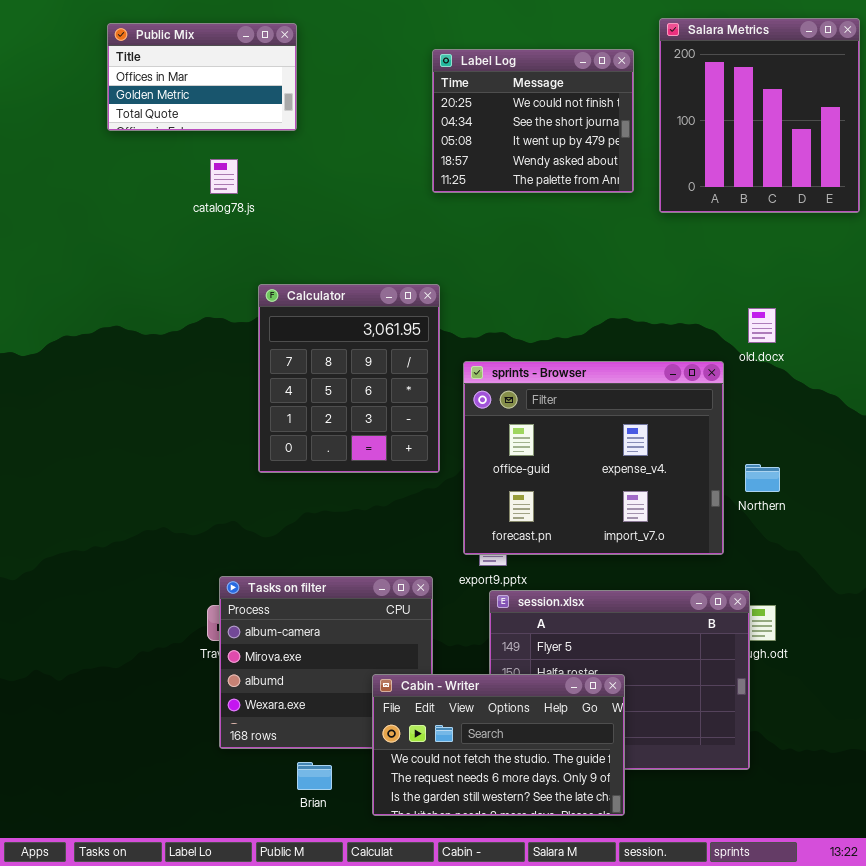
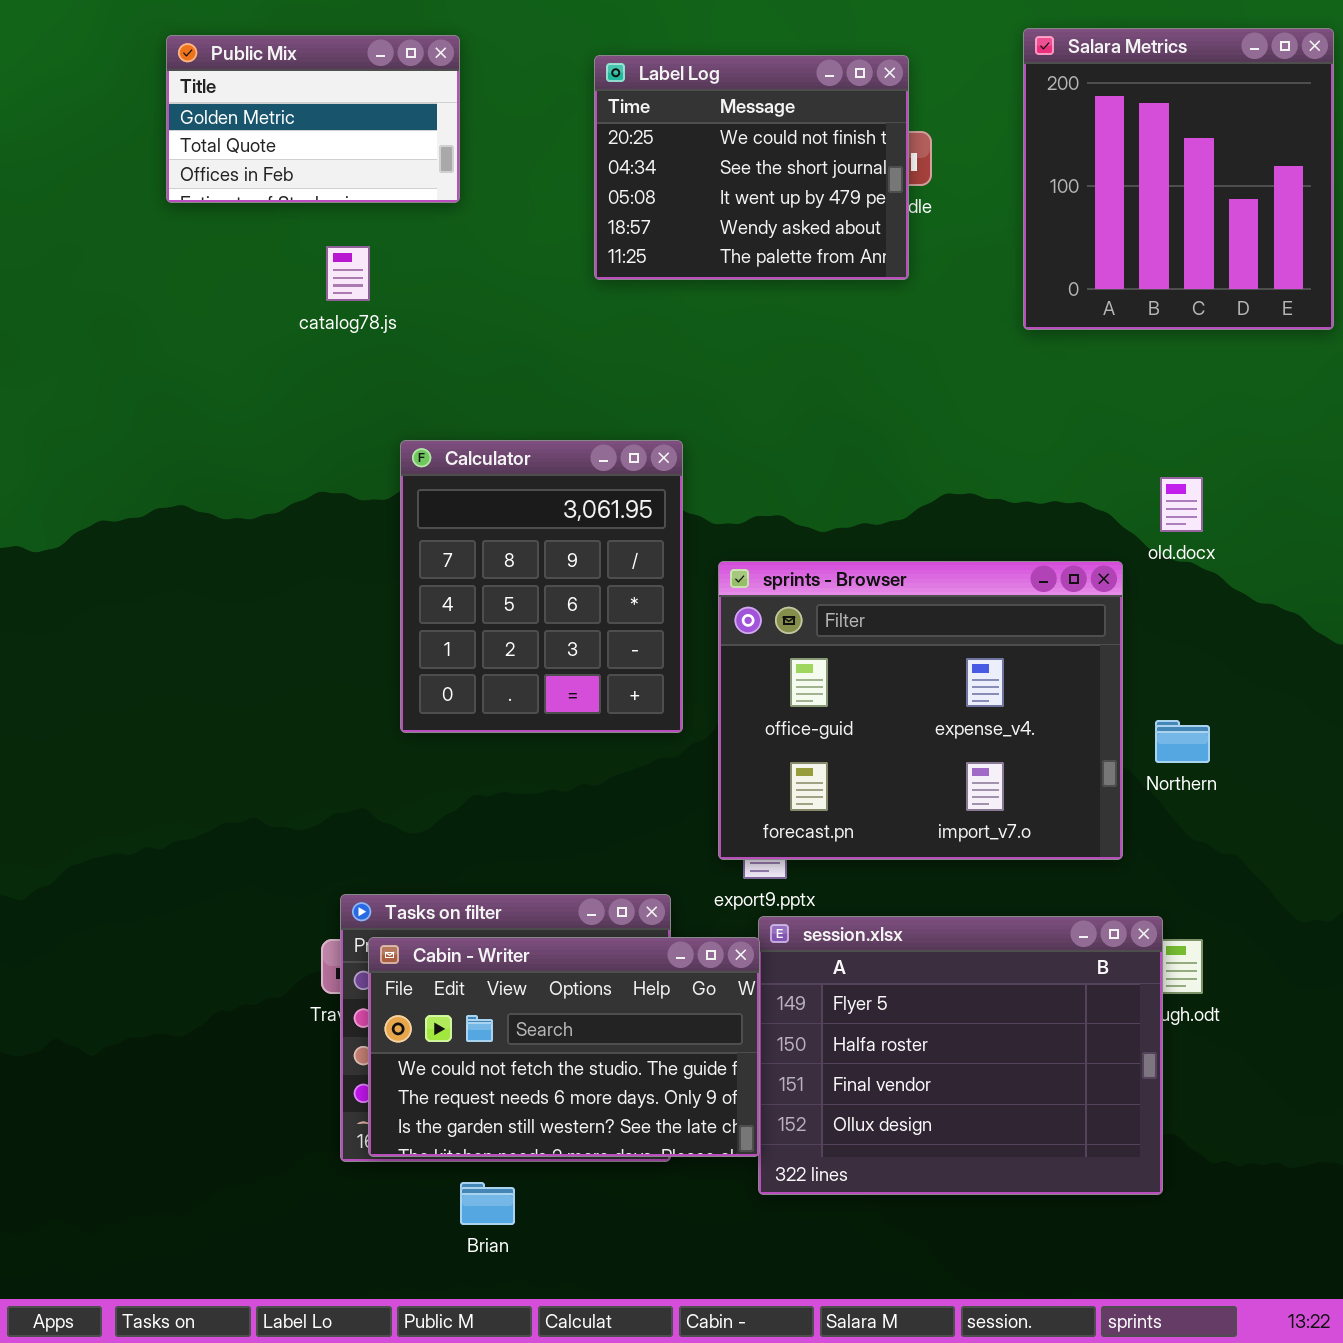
Public Mix: [107,23,297,131] -> [166,35,460,203], scrolled down 1 row
Label Log: [432,49,634,193] -> [594,55,909,280], moved
Cabin - Writer: [372,674,625,816] -> [368,937,760,1157], moved

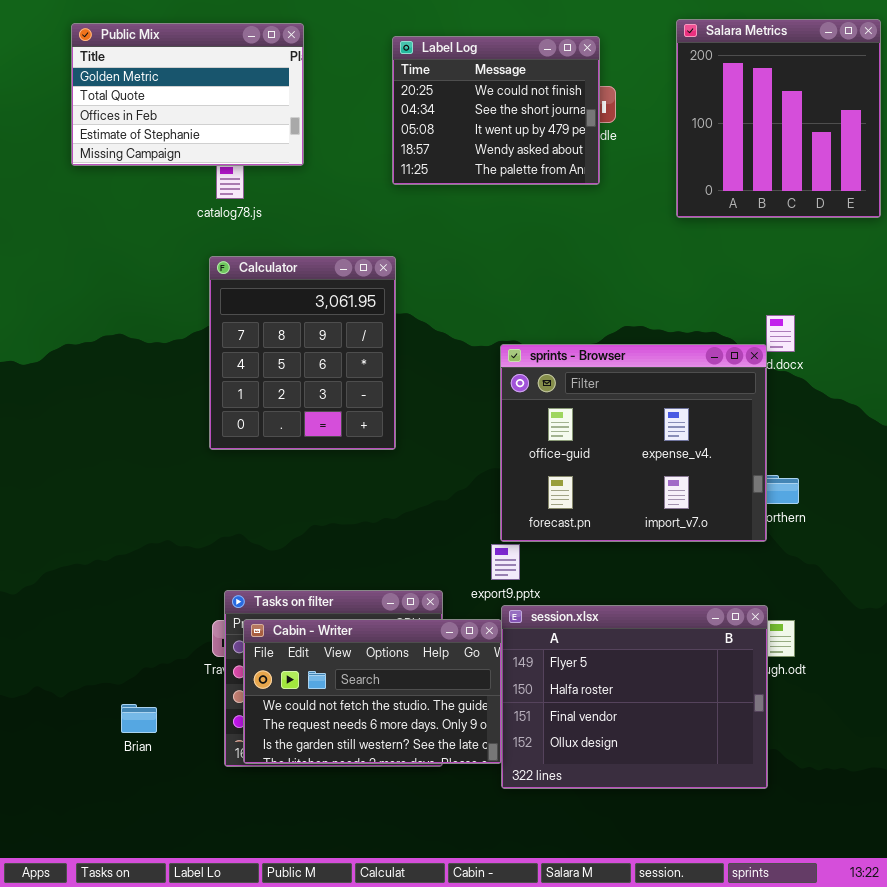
Public Mix: [166,35,460,203] -> [71,23,304,166], resized
Calculator: [400,440,683,733] -> [209,256,396,450], moved
sprints - Browser: [718,561,1123,860] -> [500,344,767,542], moved
Brian: [460,1182,515,1225] -> [121,704,157,733], moved

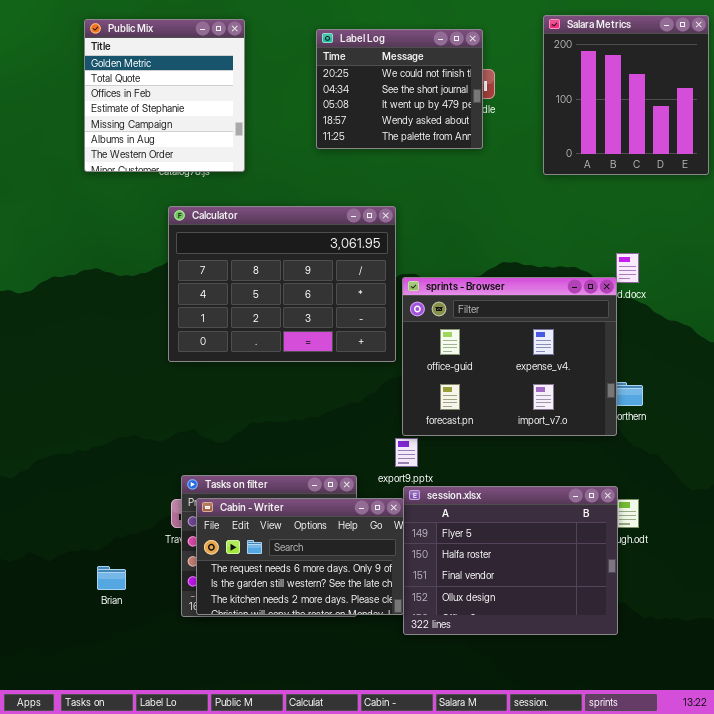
Public Mix: [71,23,304,166] -> [84,19,245,172], resized
Calculator: [209,256,396,450] -> [168,206,396,362], resized
Cabin - Writer: [243,619,502,764] -> [196,498,404,615], scrolled down 1 row

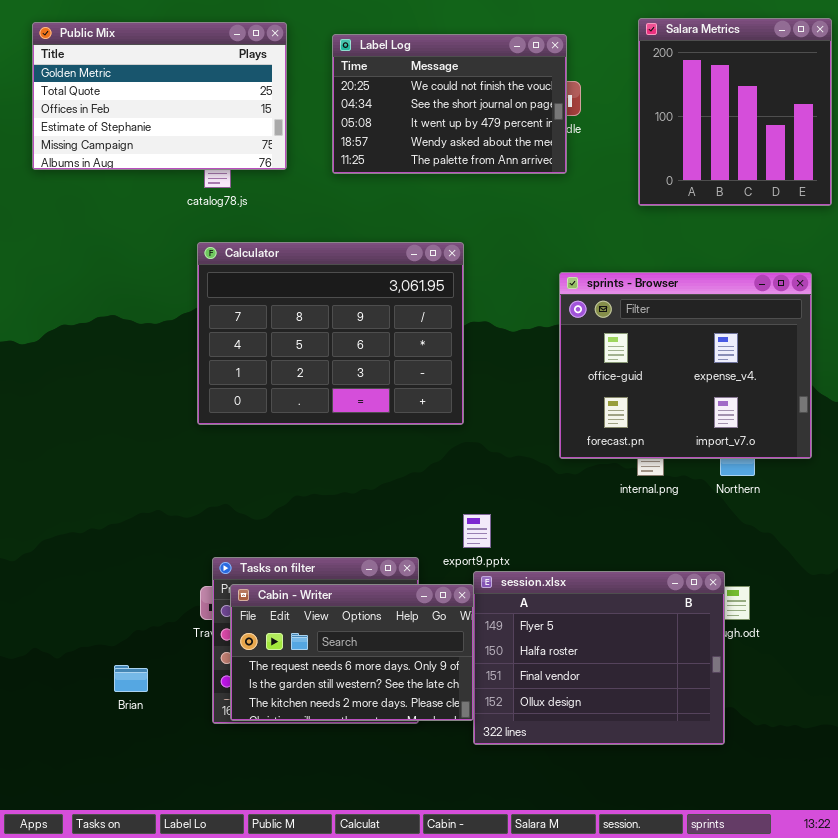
Public Mix: [84,19,245,172] -> [32,22,287,170], resized
Label Log: [316,29,483,149] -> [332,34,567,174], resized
sprints - Browser: [402,277,617,436] -> [559,272,812,459], moved

